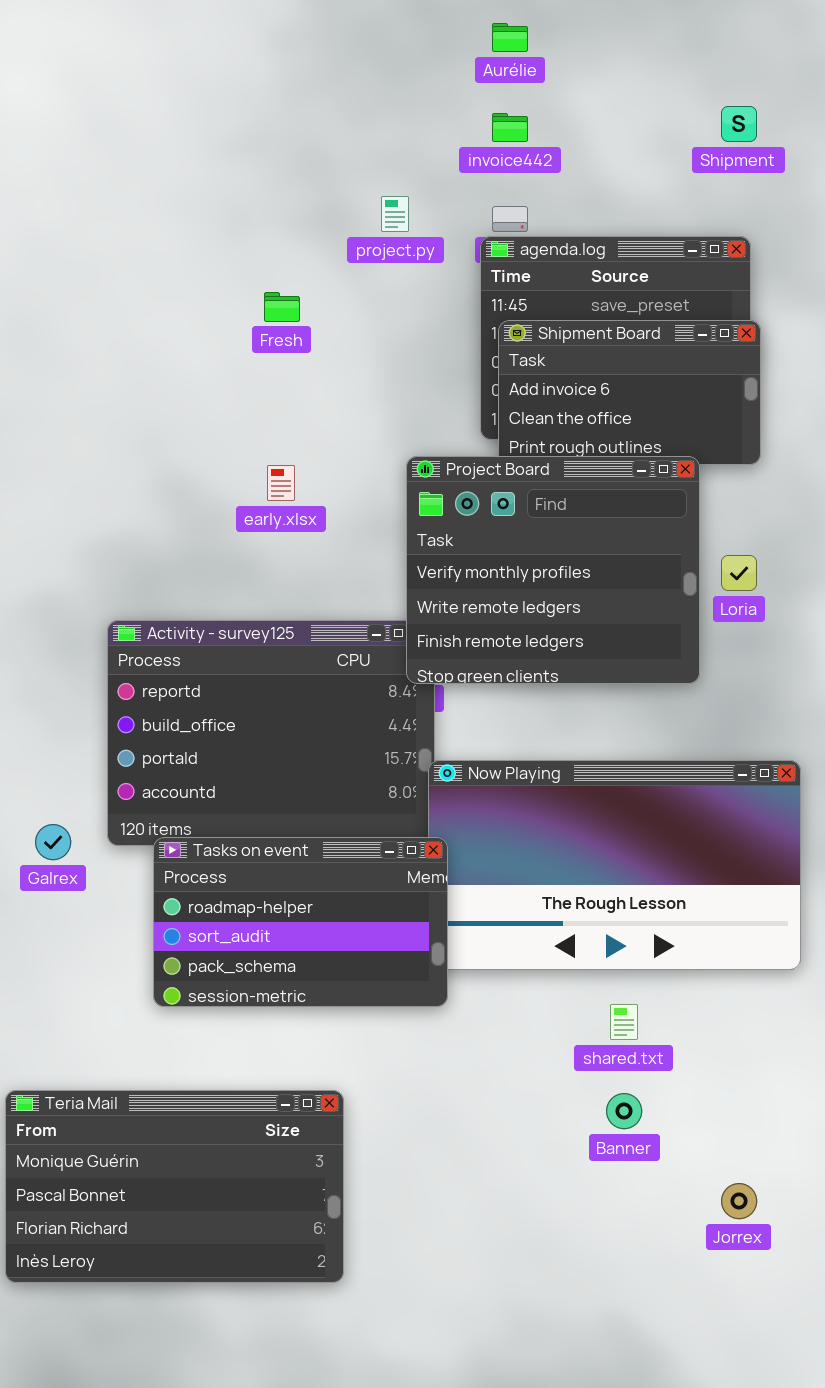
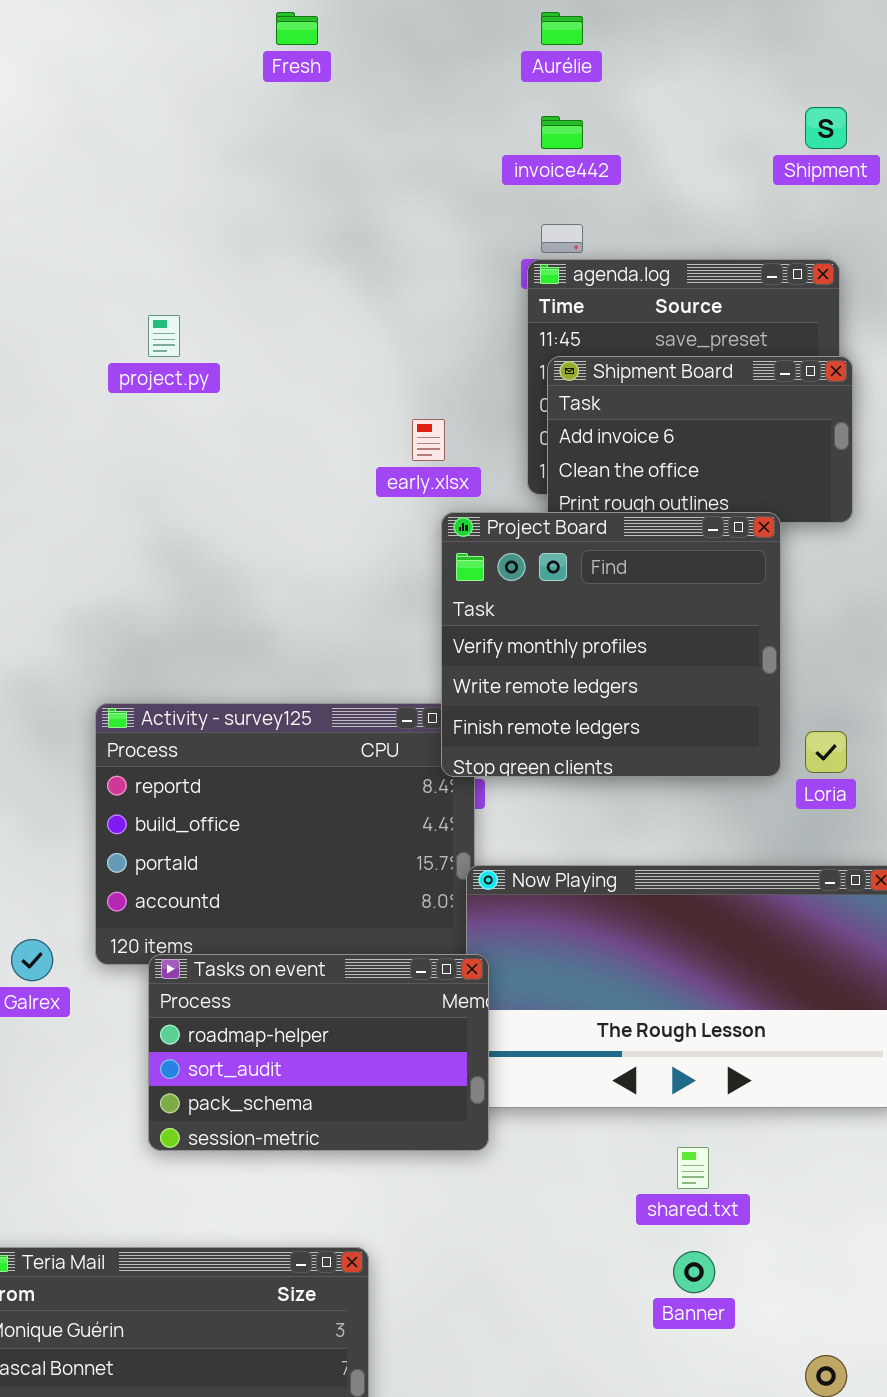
project.py: [381,196,409,232] -> [148,315,180,357], moved
Fresh: [264,292,300,322] -> [276,12,318,45], moved
early.xlsx: [267,465,295,501] -> [412,419,445,461], moved
Loria: [721,555,757,591] -> [805,731,847,773], moved

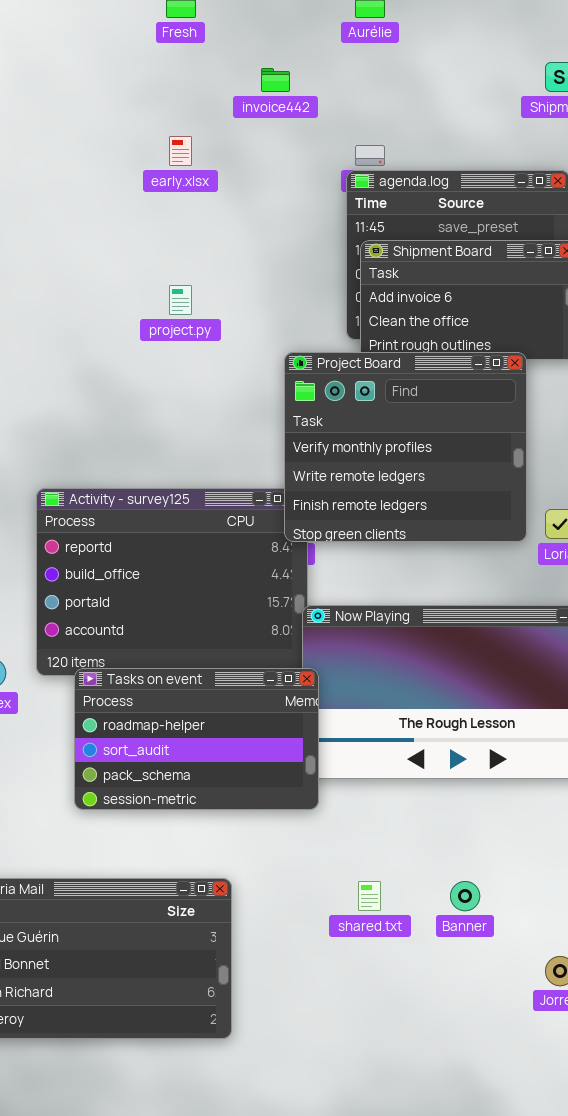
invoice442: [541,116,583,149] -> [261,68,290,92], moved
project.py: [148,315,180,357] -> [169,285,192,315], moved
early.xlsx: [412,419,445,461] -> [169,136,192,166], moved
shared.txt: [677,1147,709,1189] -> [358,881,381,911], moved

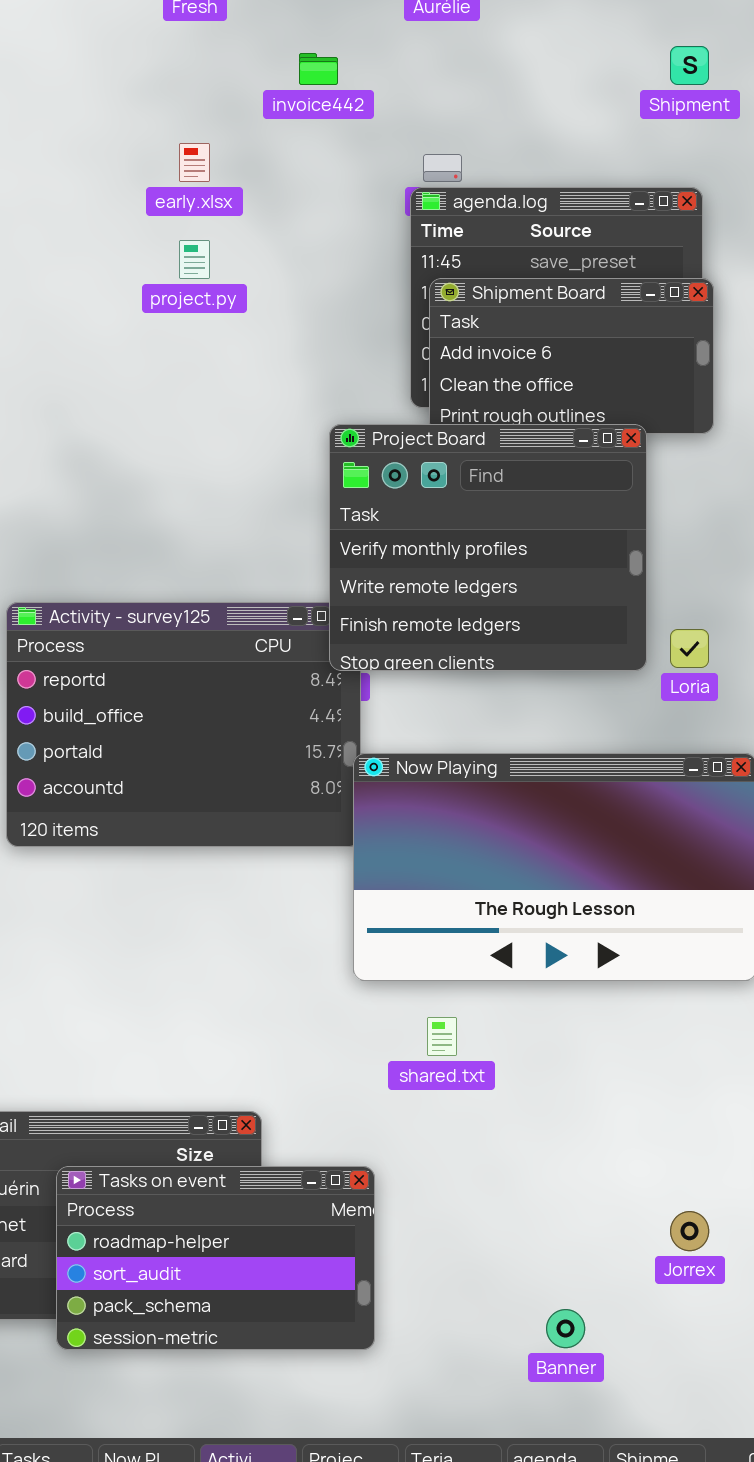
project.py: [169,285,192,315] -> [179,240,210,279], moved
Tasks on event: [74,668,319,810] -> [56,1166,375,1350], moved
shared.txt: [358,881,381,911] -> [427,1017,457,1056], moved
Banner: [450,881,480,911] -> [546,1309,585,1348], moved

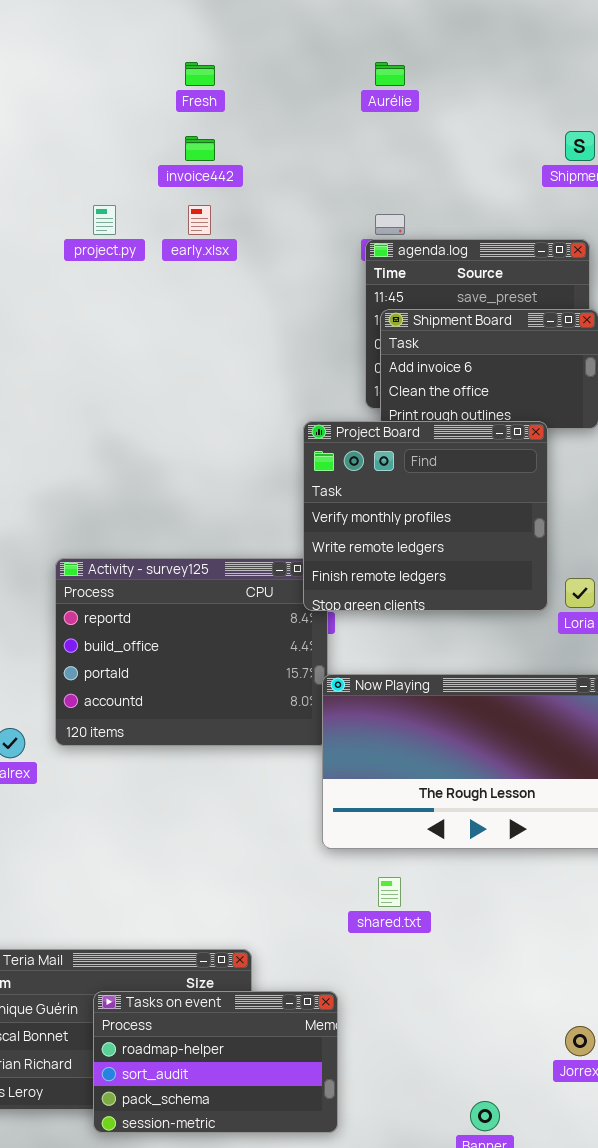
invoice442: [299,53,338,85] -> [185,136,215,161], moved
project.py: [179,240,210,279] -> [93,205,116,235], moved

